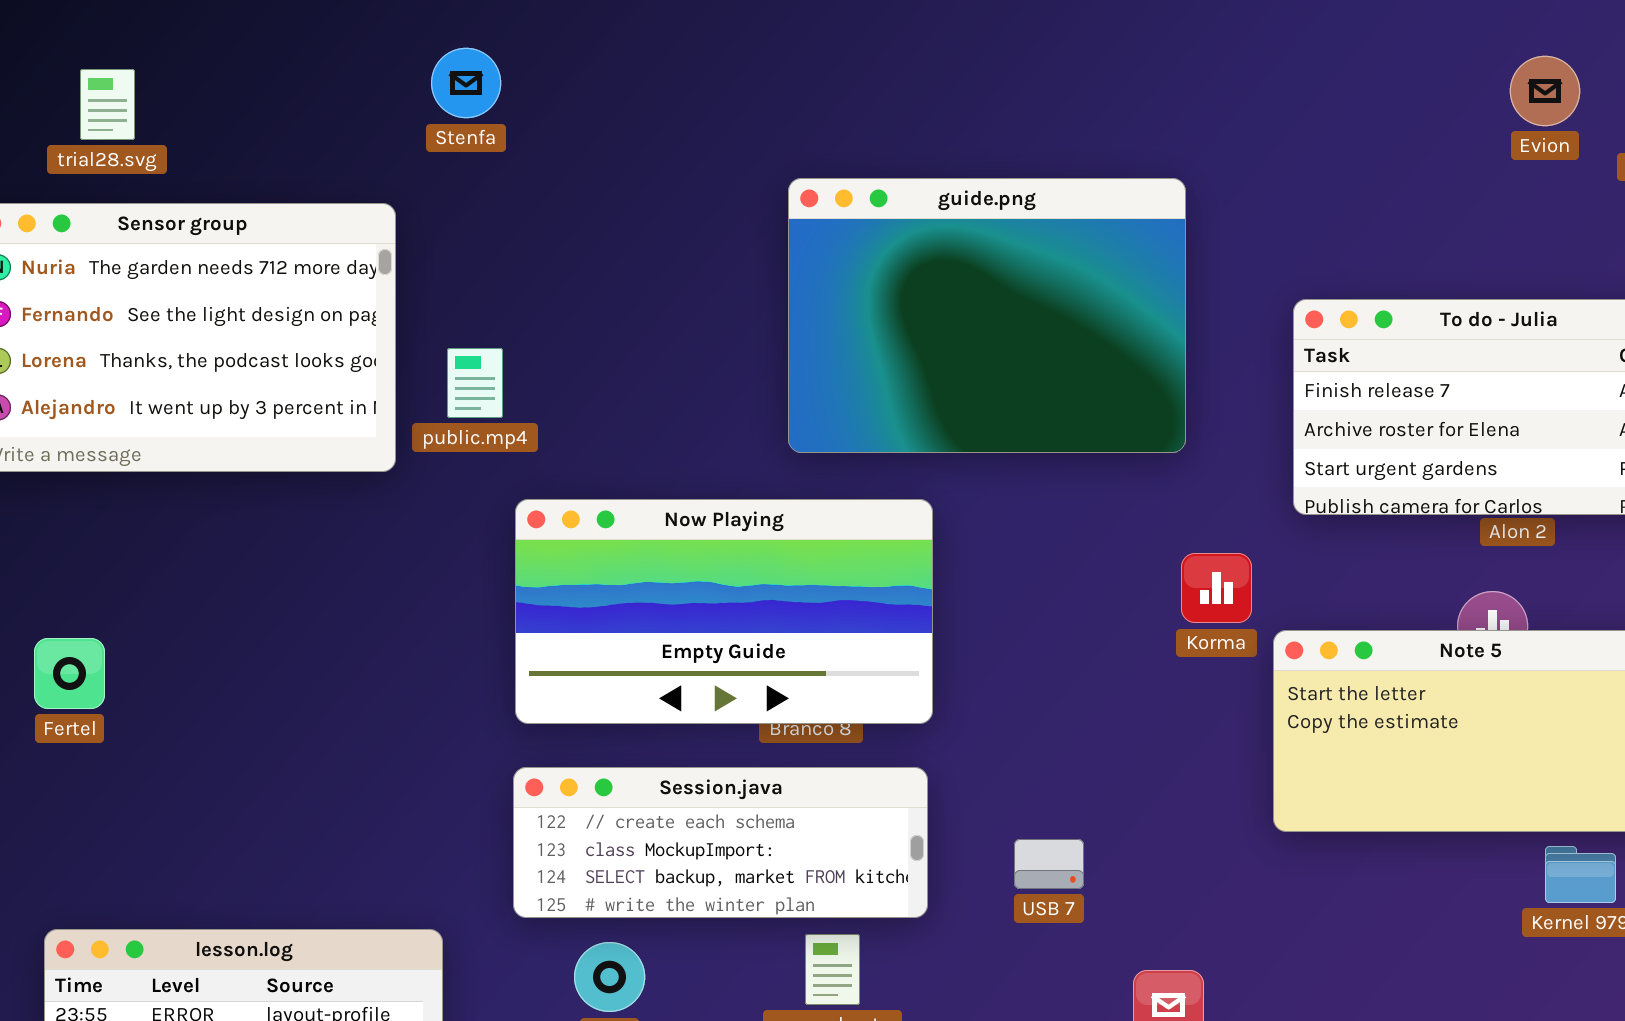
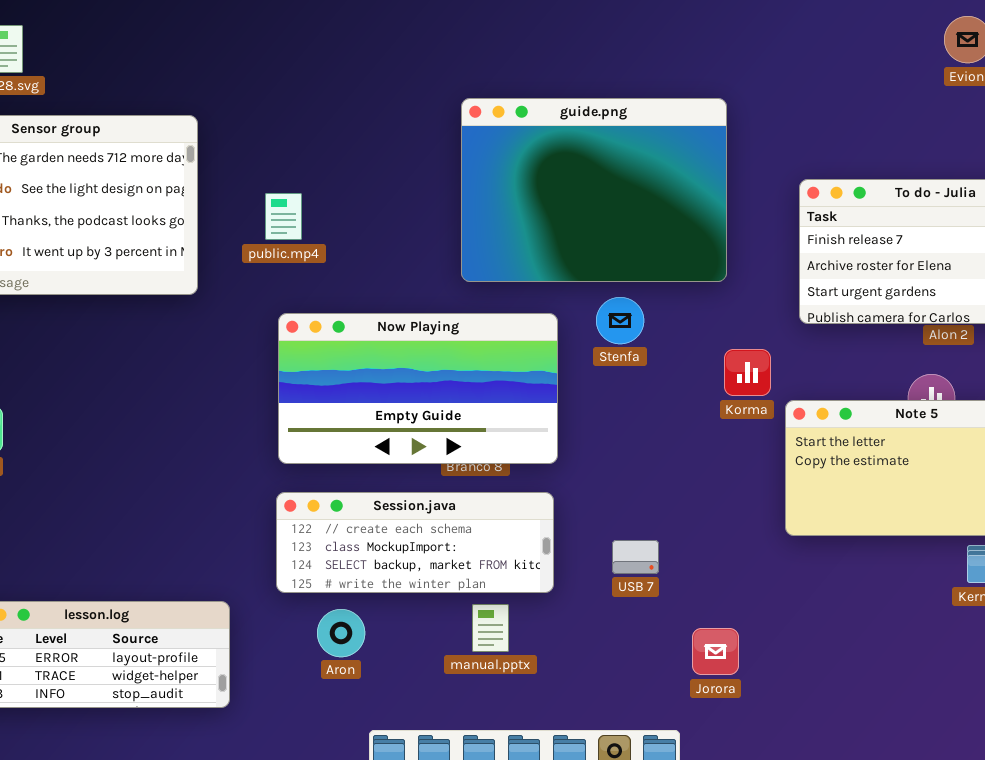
Stenfa: [431,48,501,118] -> [596,297,644,344], moved
public.mp4: [447,348,503,418] -> [265,193,302,240], moved

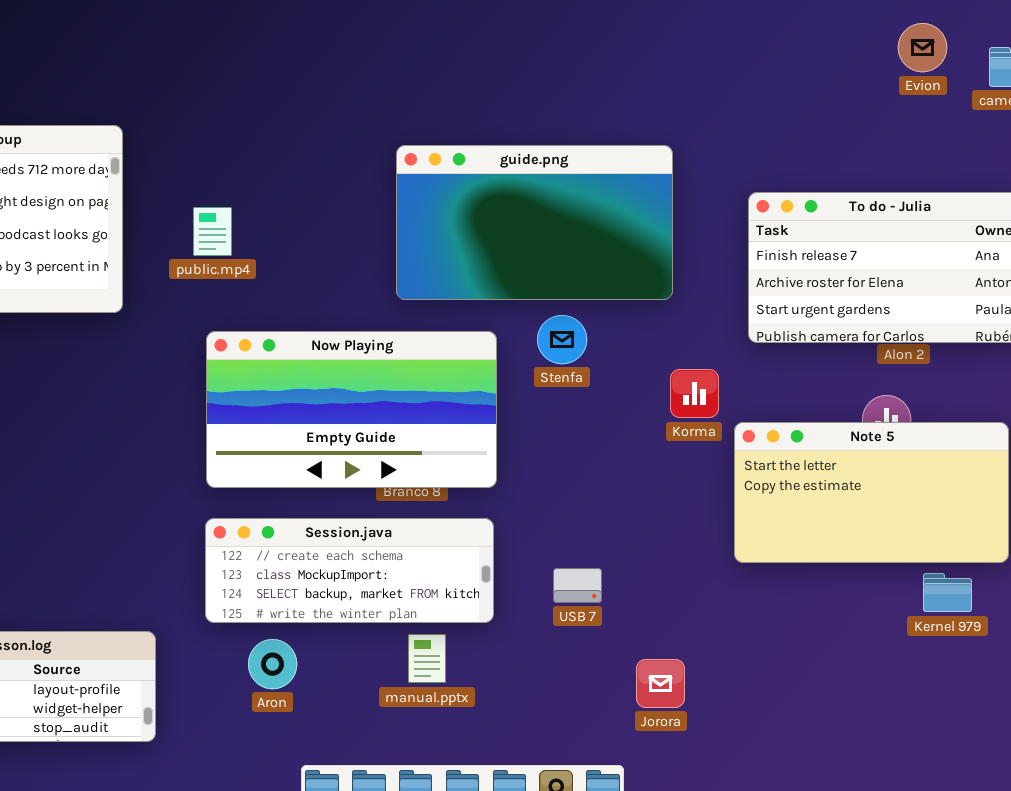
guide.png: [461,98,727,282] -> [396,145,673,300], resized

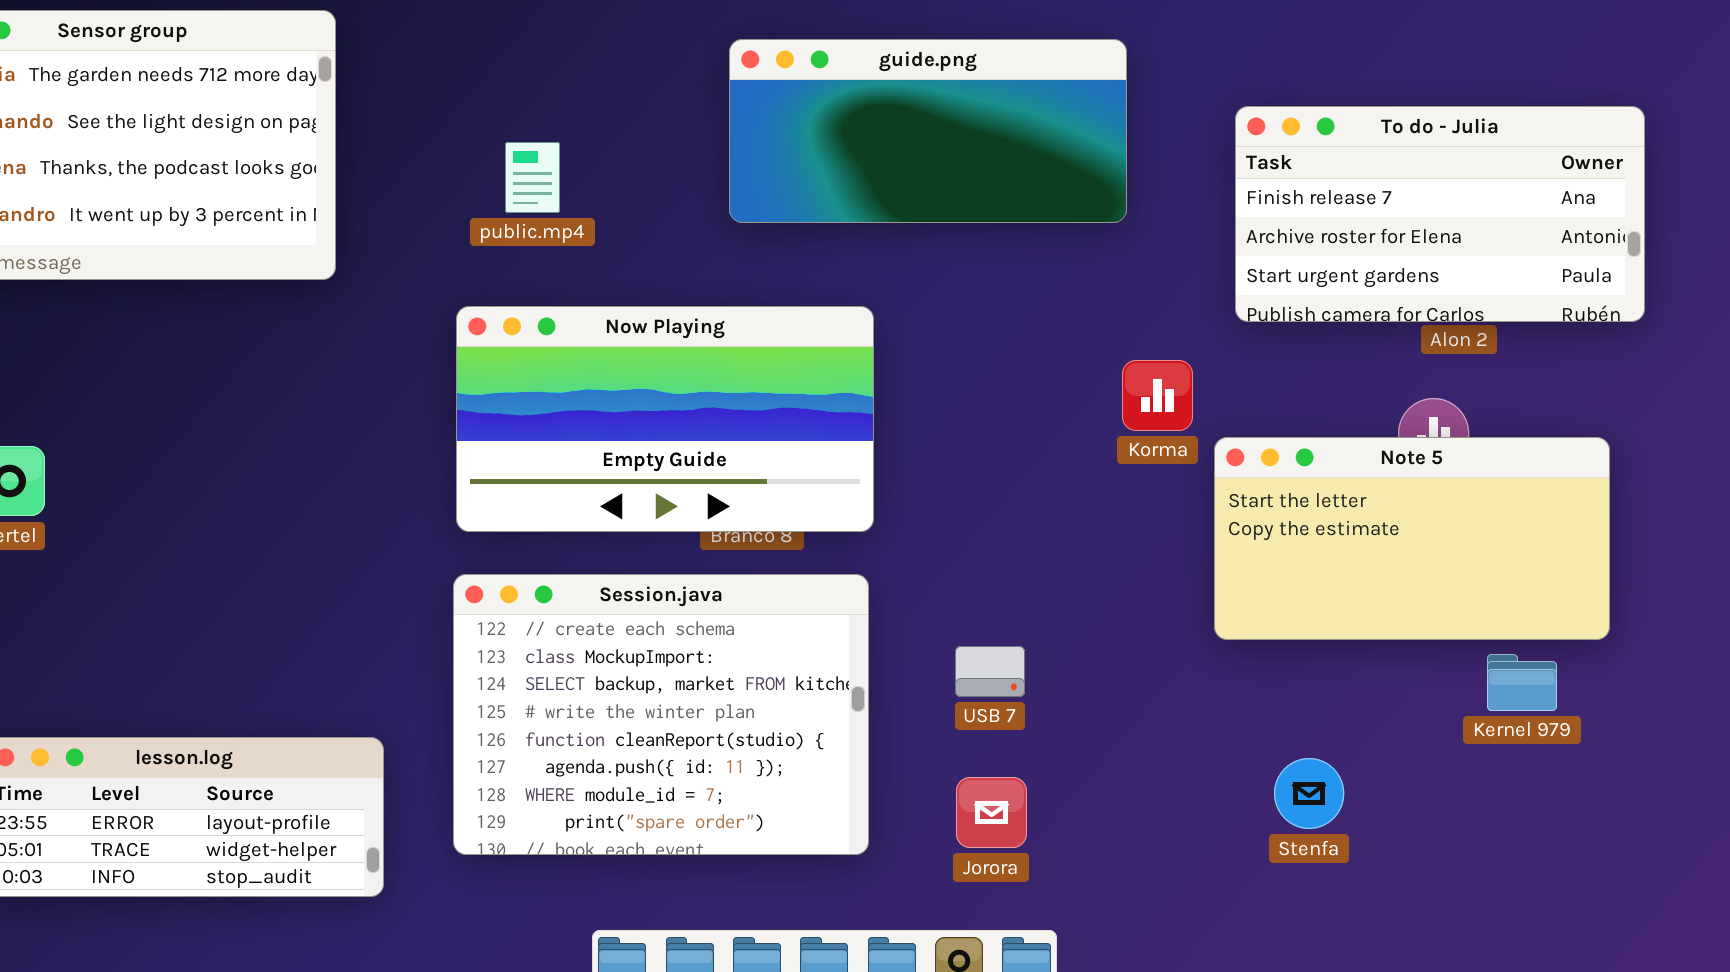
guide.png: [396,145,673,300] -> [729,39,1127,223], resized
public.mp4: [193,207,232,256] -> [505,142,560,213], moved
Stenfa: [537,315,587,364] -> [1274,758,1344,829], moved
Session.java: [205,518,494,623] -> [453,574,869,855], resized
Jorora: [636,659,685,708] -> [956,777,1027,848], moved

